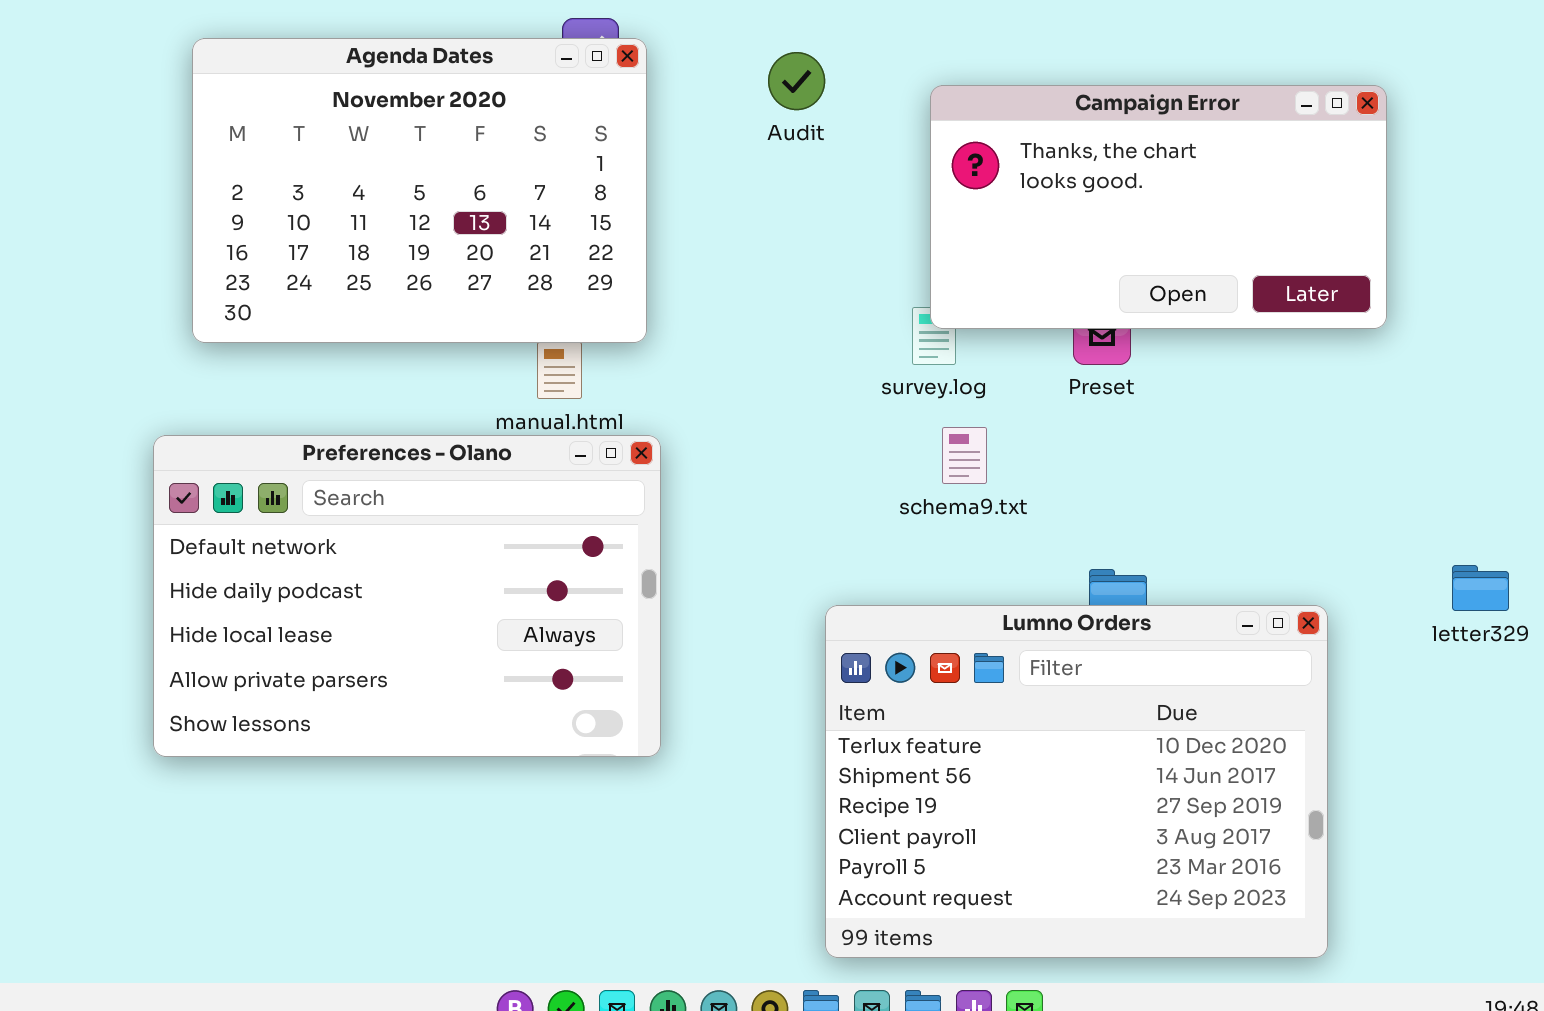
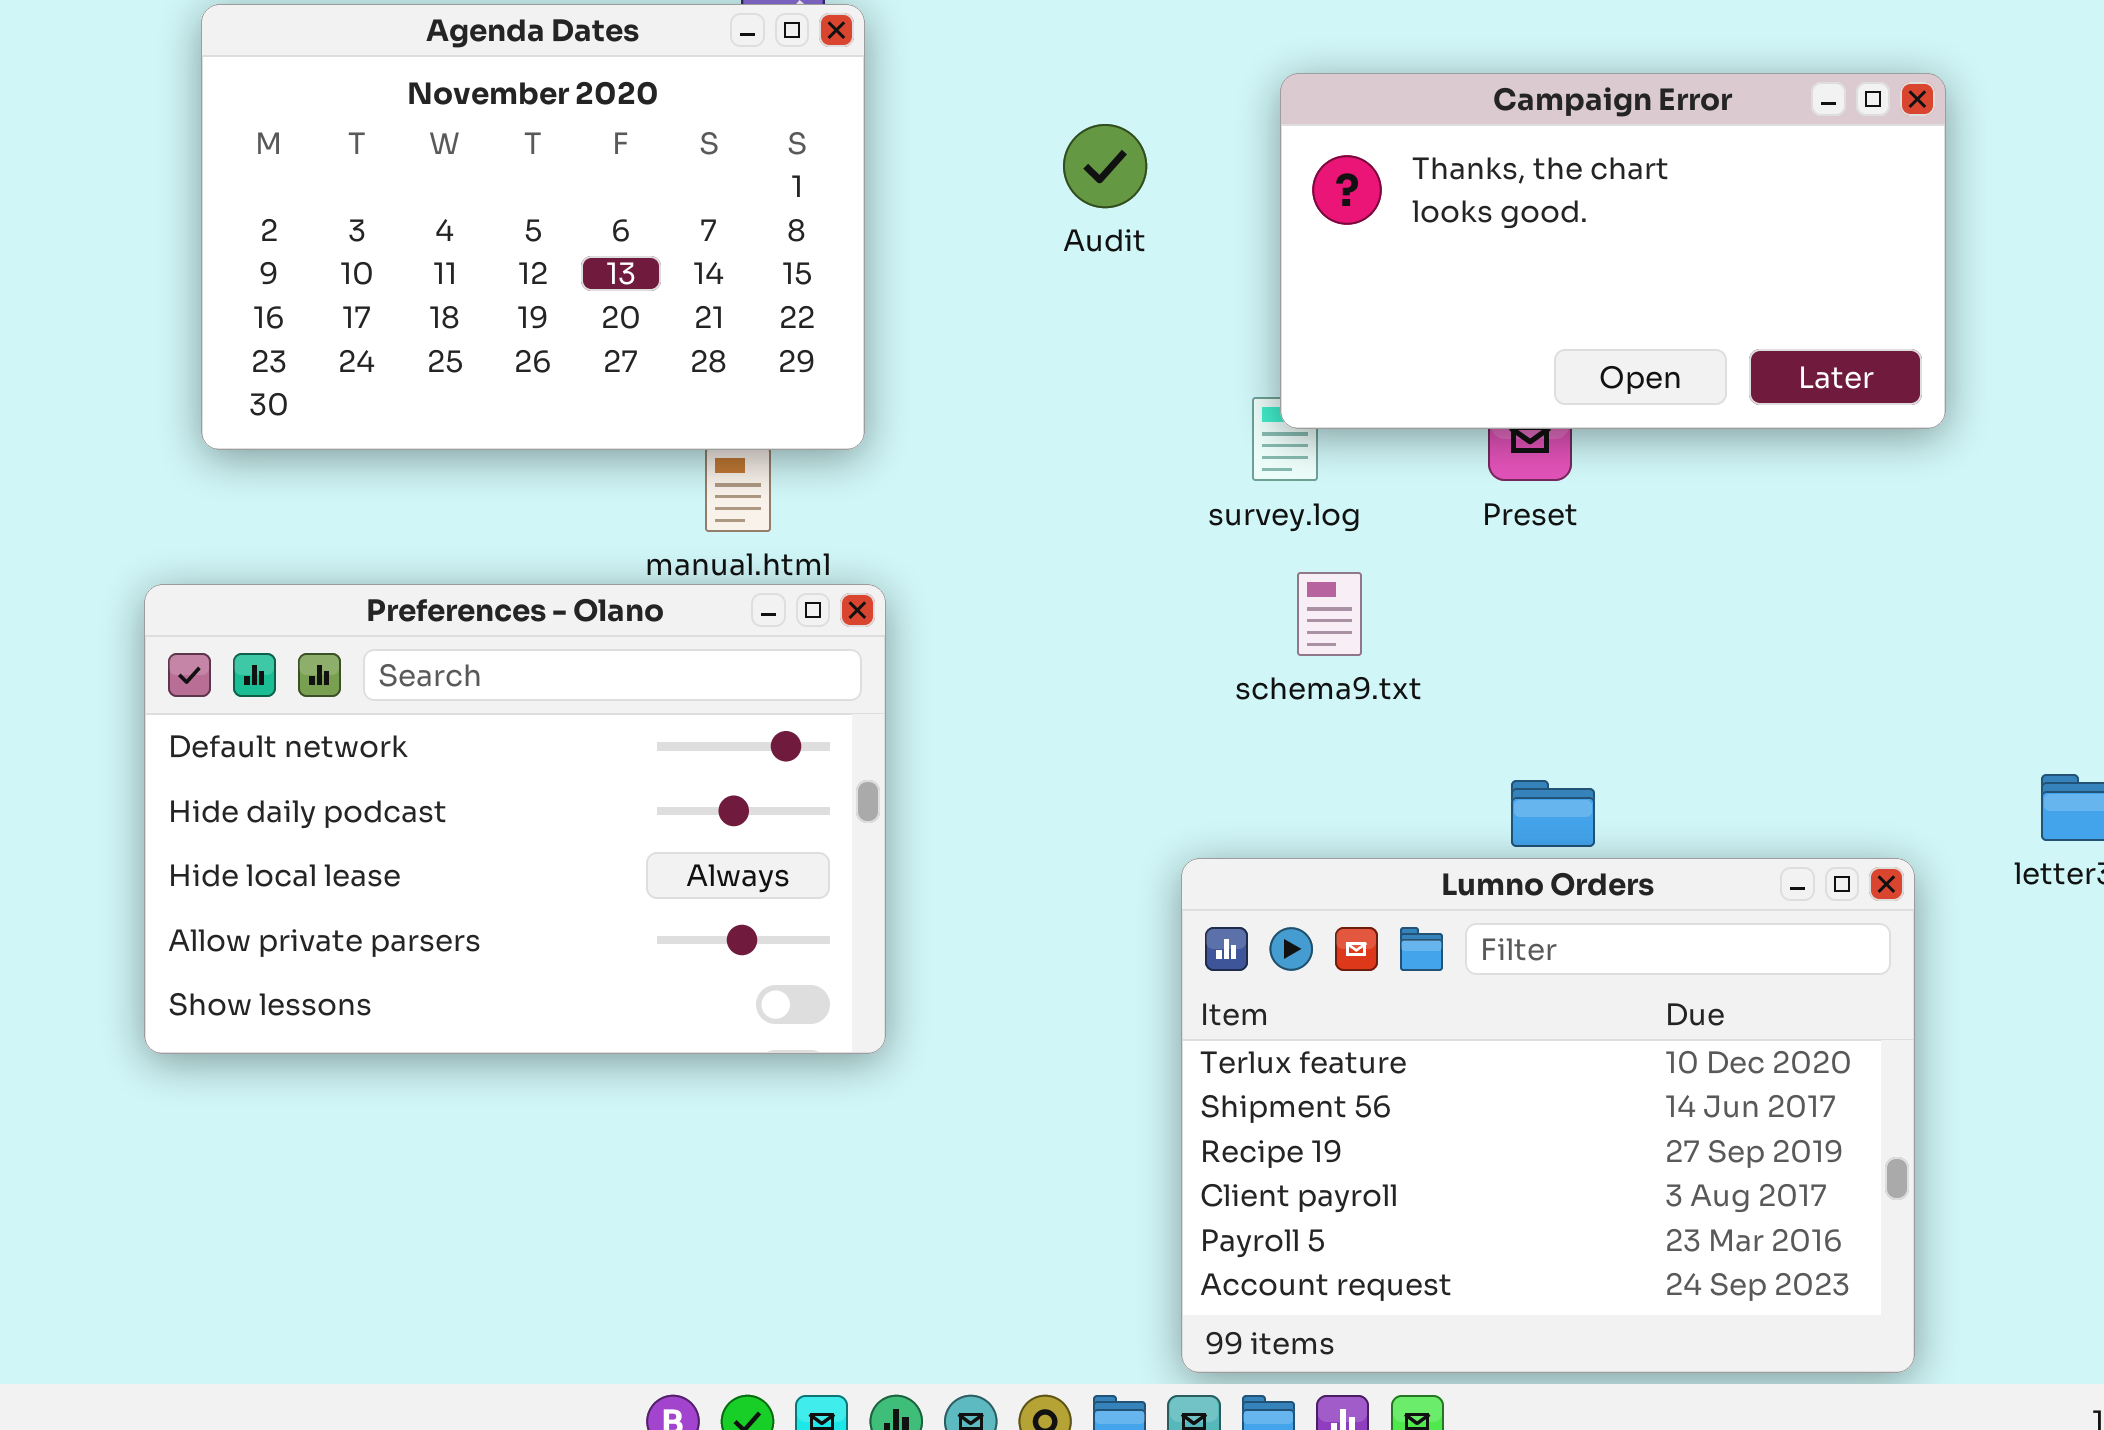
Audit: [768,52,825,110] -> [1063,124,1147,208], moved
Lumno Orders: [825,605,1328,958] -> [1181,858,1915,1373], moved

